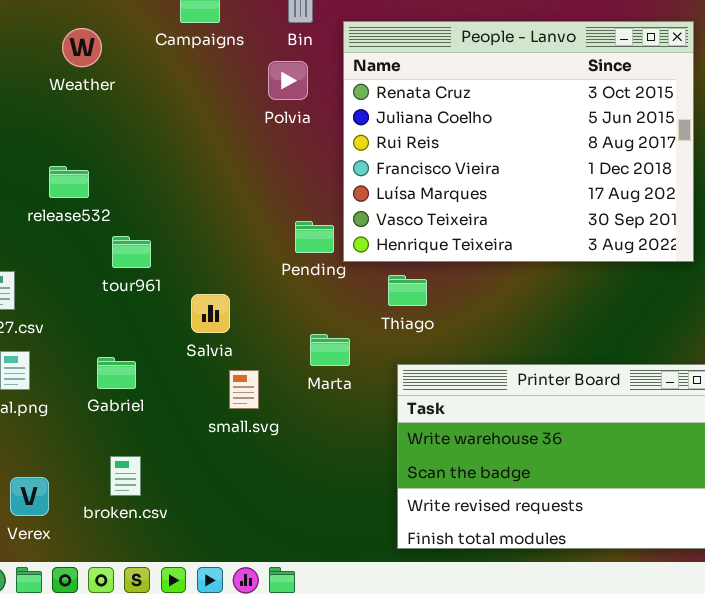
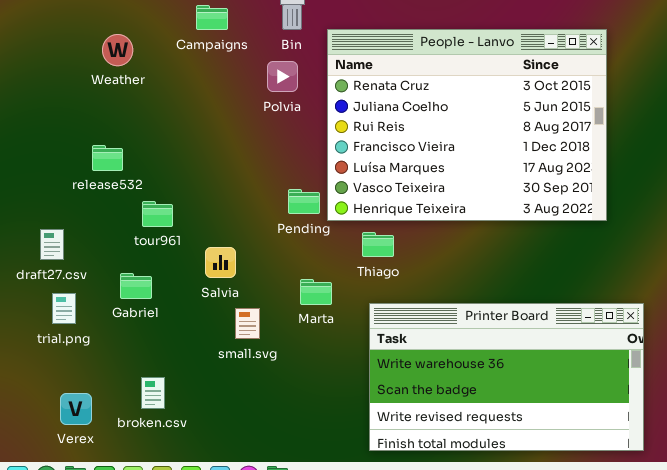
Gabriel: [97,357,136,389] -> [120,273,152,299], moved

